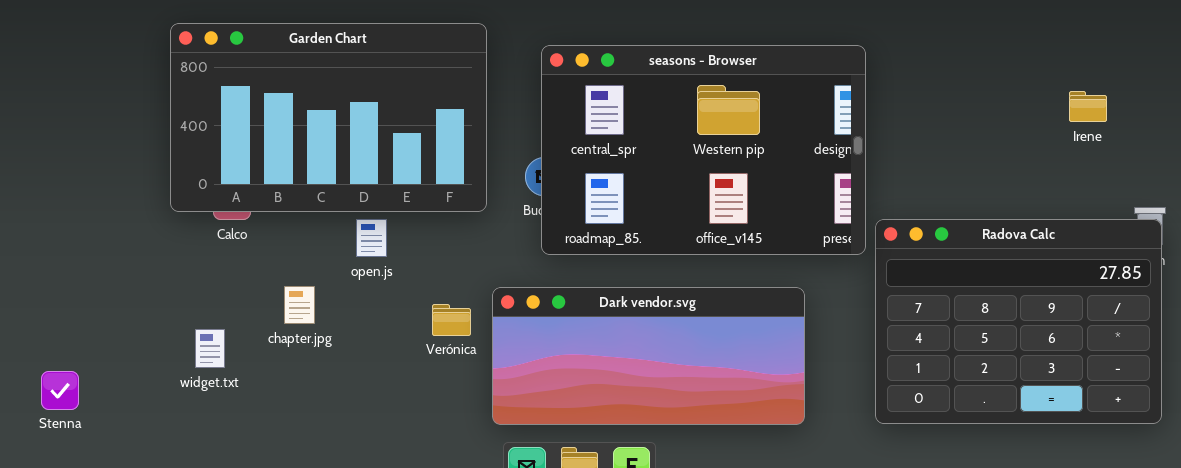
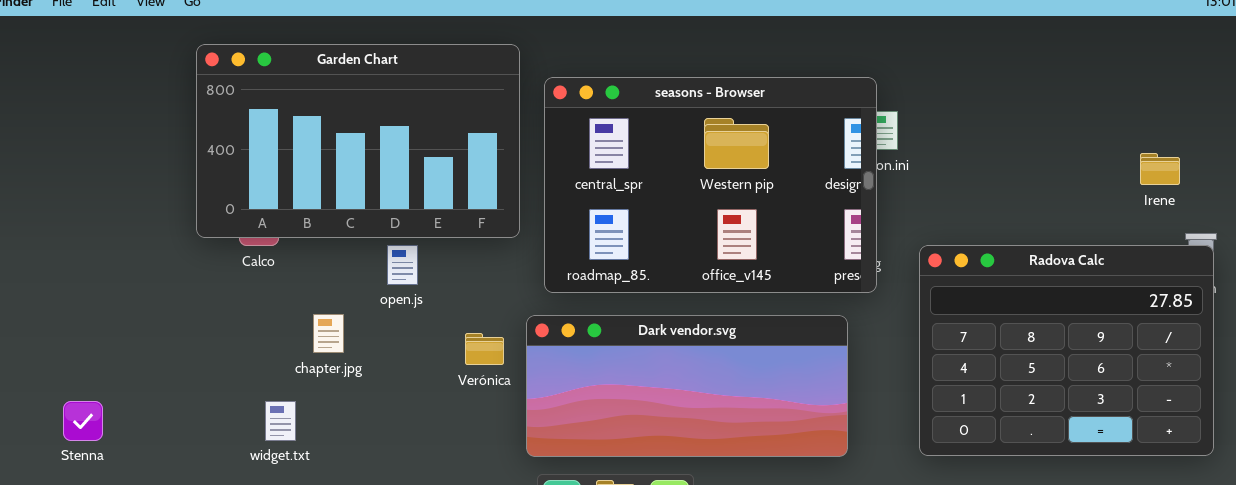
seasons - Browser: [541,45,866,255] -> [544,77,877,293], moved
Irene: [1069,91,1107,122] -> [1140,153,1180,185], moved
widget.txt: [195,329,225,368] -> [265,401,296,441], moved

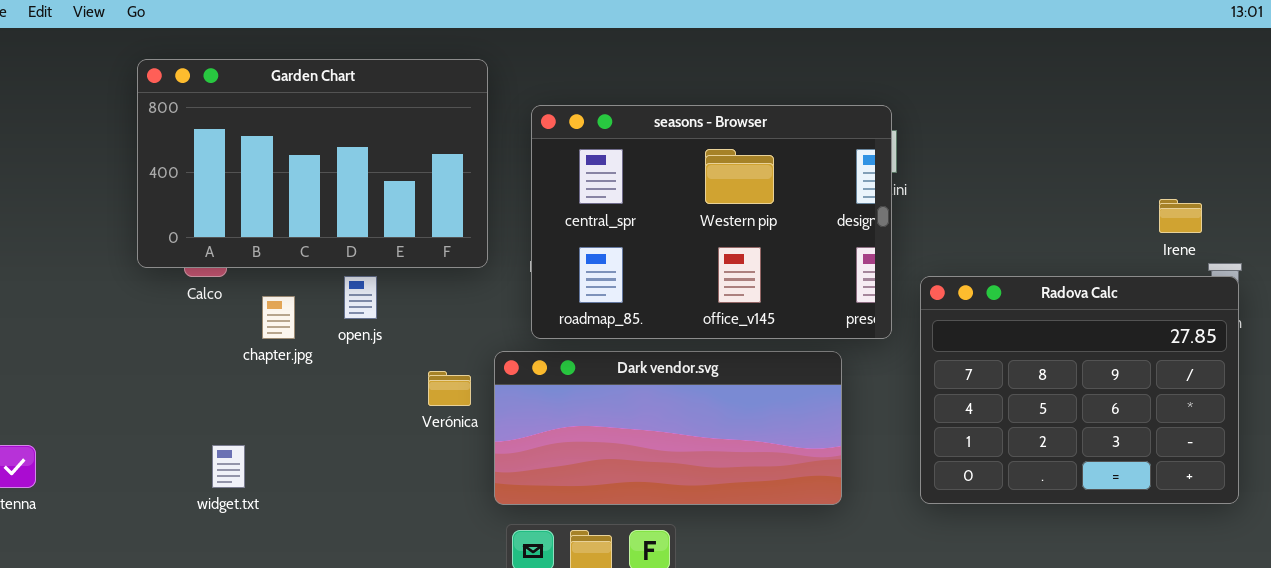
seasons - Browser: [544,77,877,293] -> [531,105,892,339], moved
Irene: [1140,153,1180,185] -> [1159,199,1202,233], moved
chapter.jpg: [313,314,344,353] -> [262,296,295,339], moved

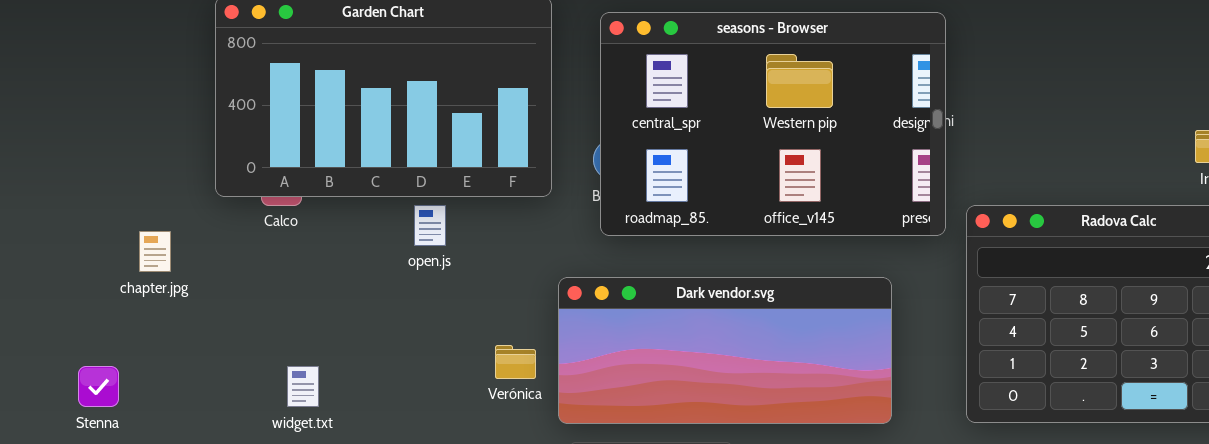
seasons - Browser: [531,105,892,339] -> [600,12,946,236], moved
chapter.jpg: [262,296,295,339] -> [139,231,171,272], moved
Verónica: [428,371,471,406] -> [495,345,536,379], moved

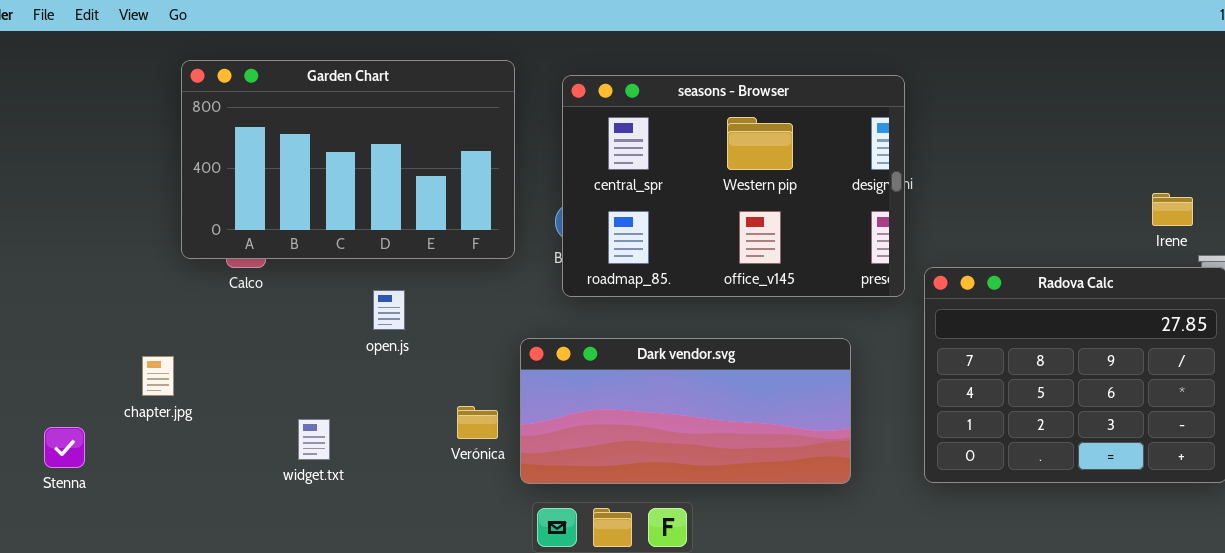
open.js: [414,205,446,246] -> [373,290,405,330], moved
chapter.jpg: [139,231,171,272] -> [142,356,174,396], moved
widget.txt: [287,366,319,407] -> [298,419,330,460], moved

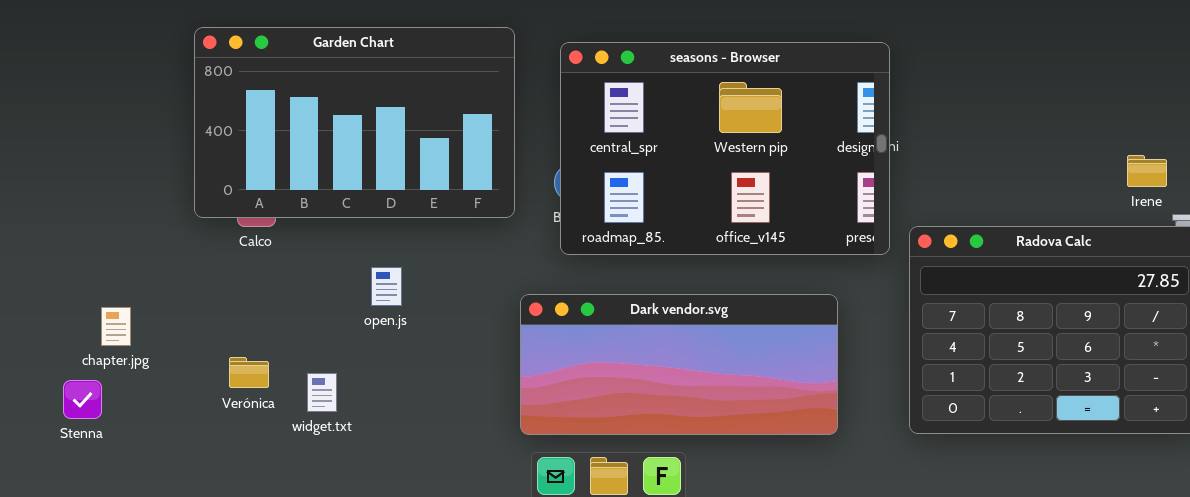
open.js: [373,290,405,330] -> [371,267,402,306], moved
chapter.jpg: [142,356,174,396] -> [101,307,131,346], moved
Verónica: [457,406,498,439] -> [229,357,269,388], moved

